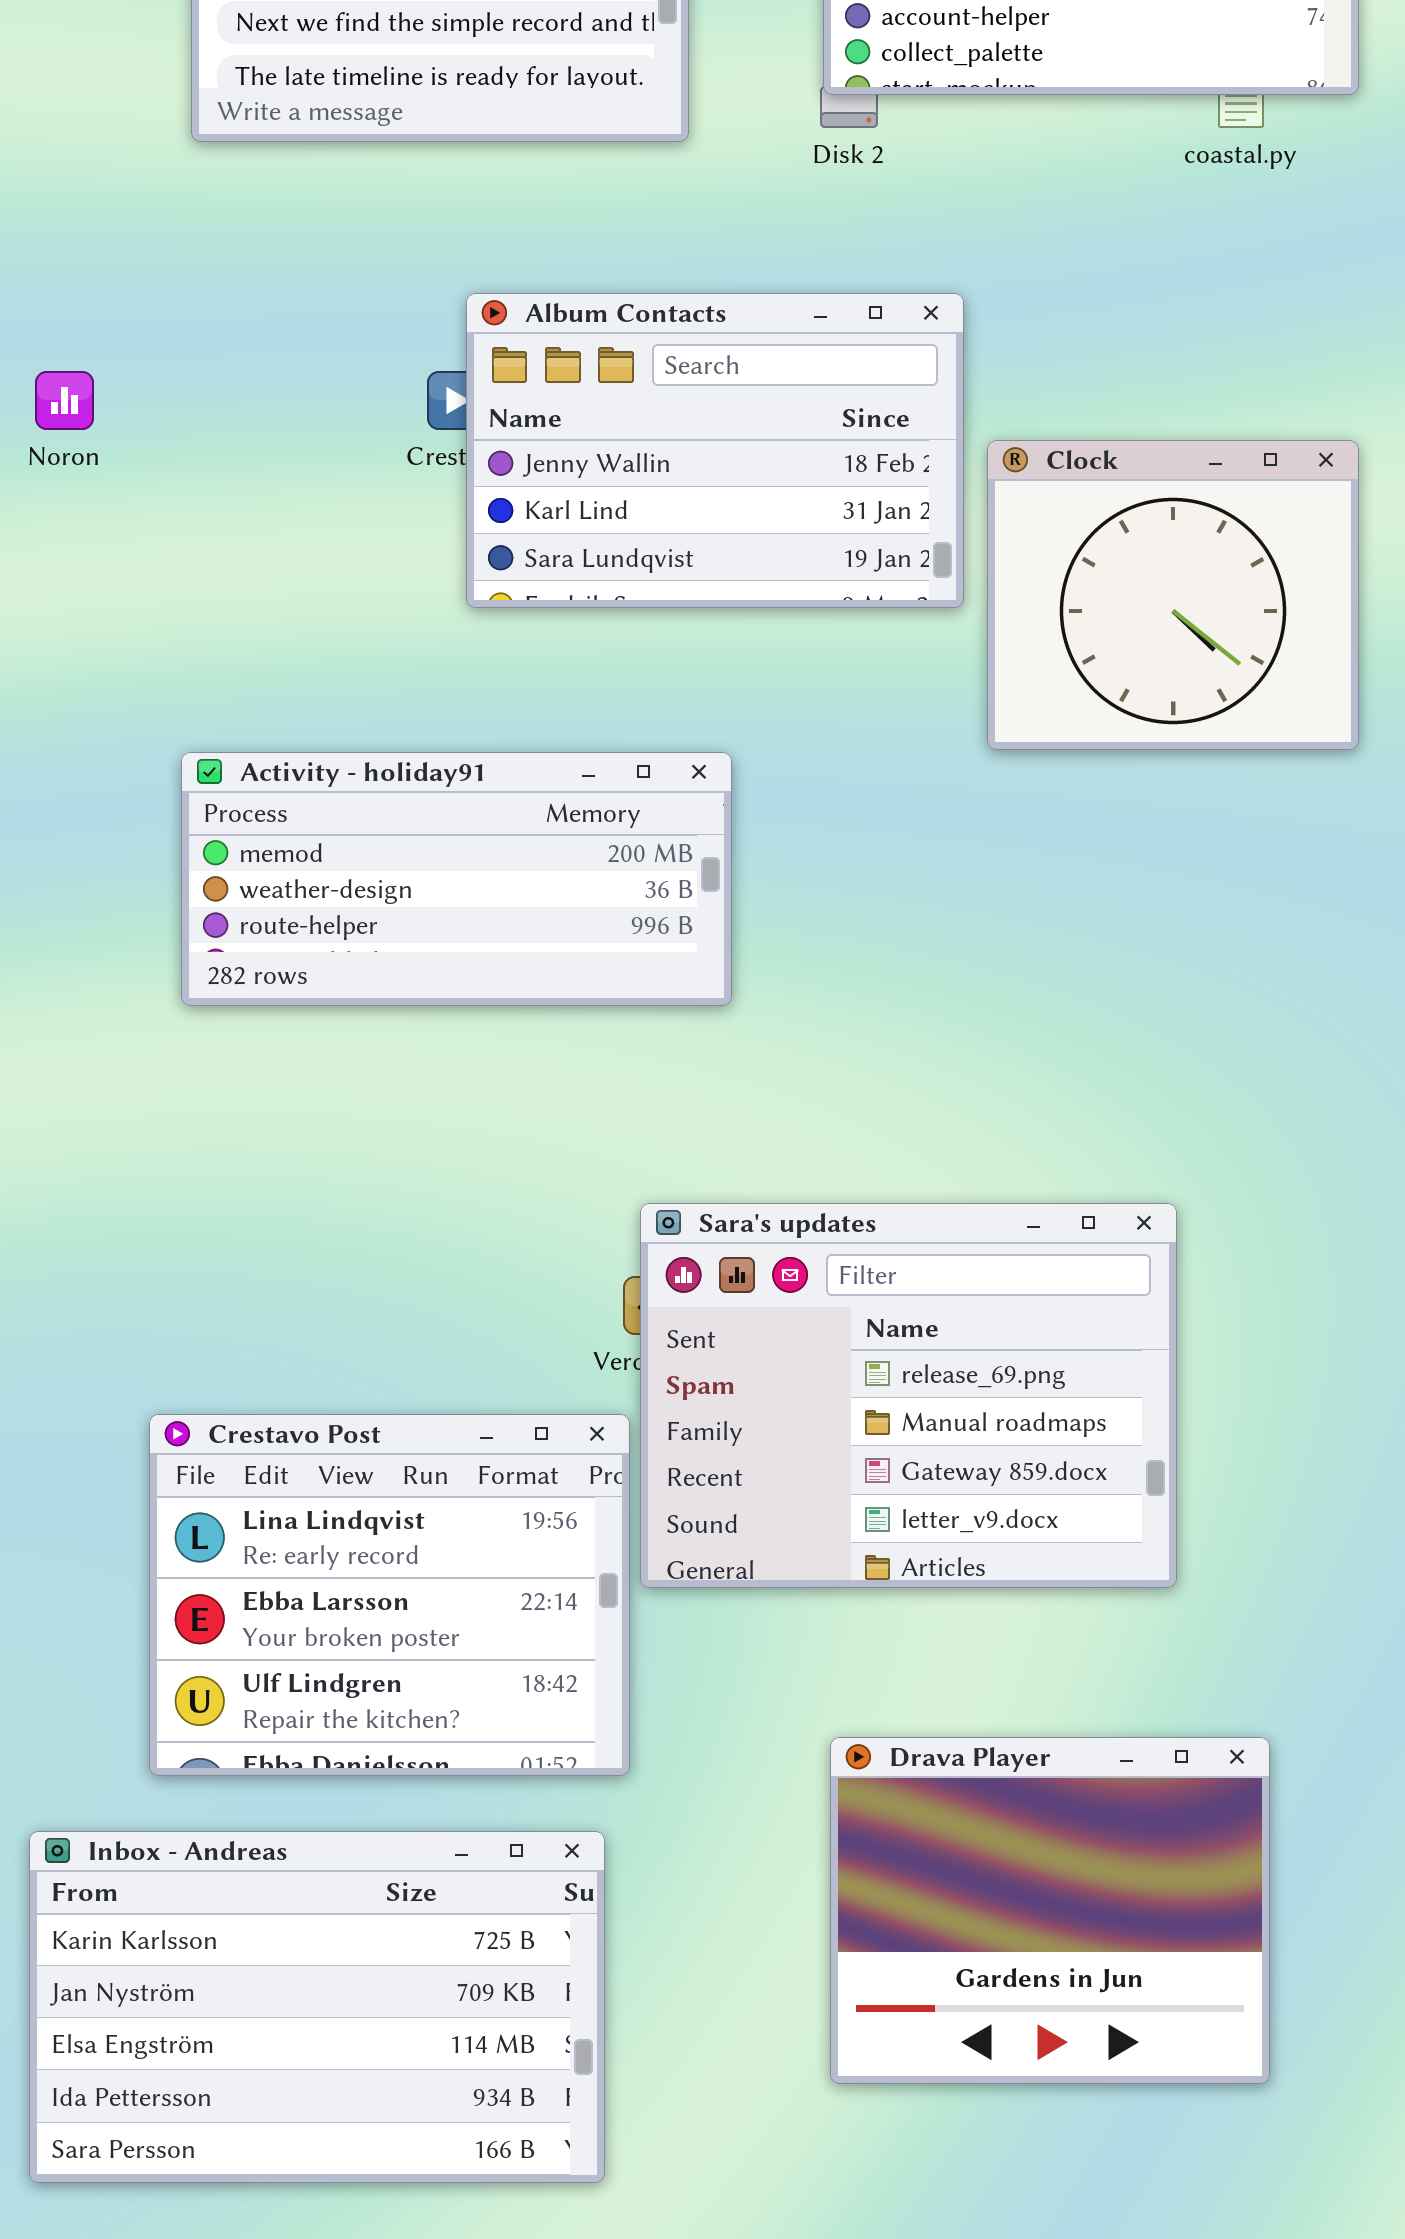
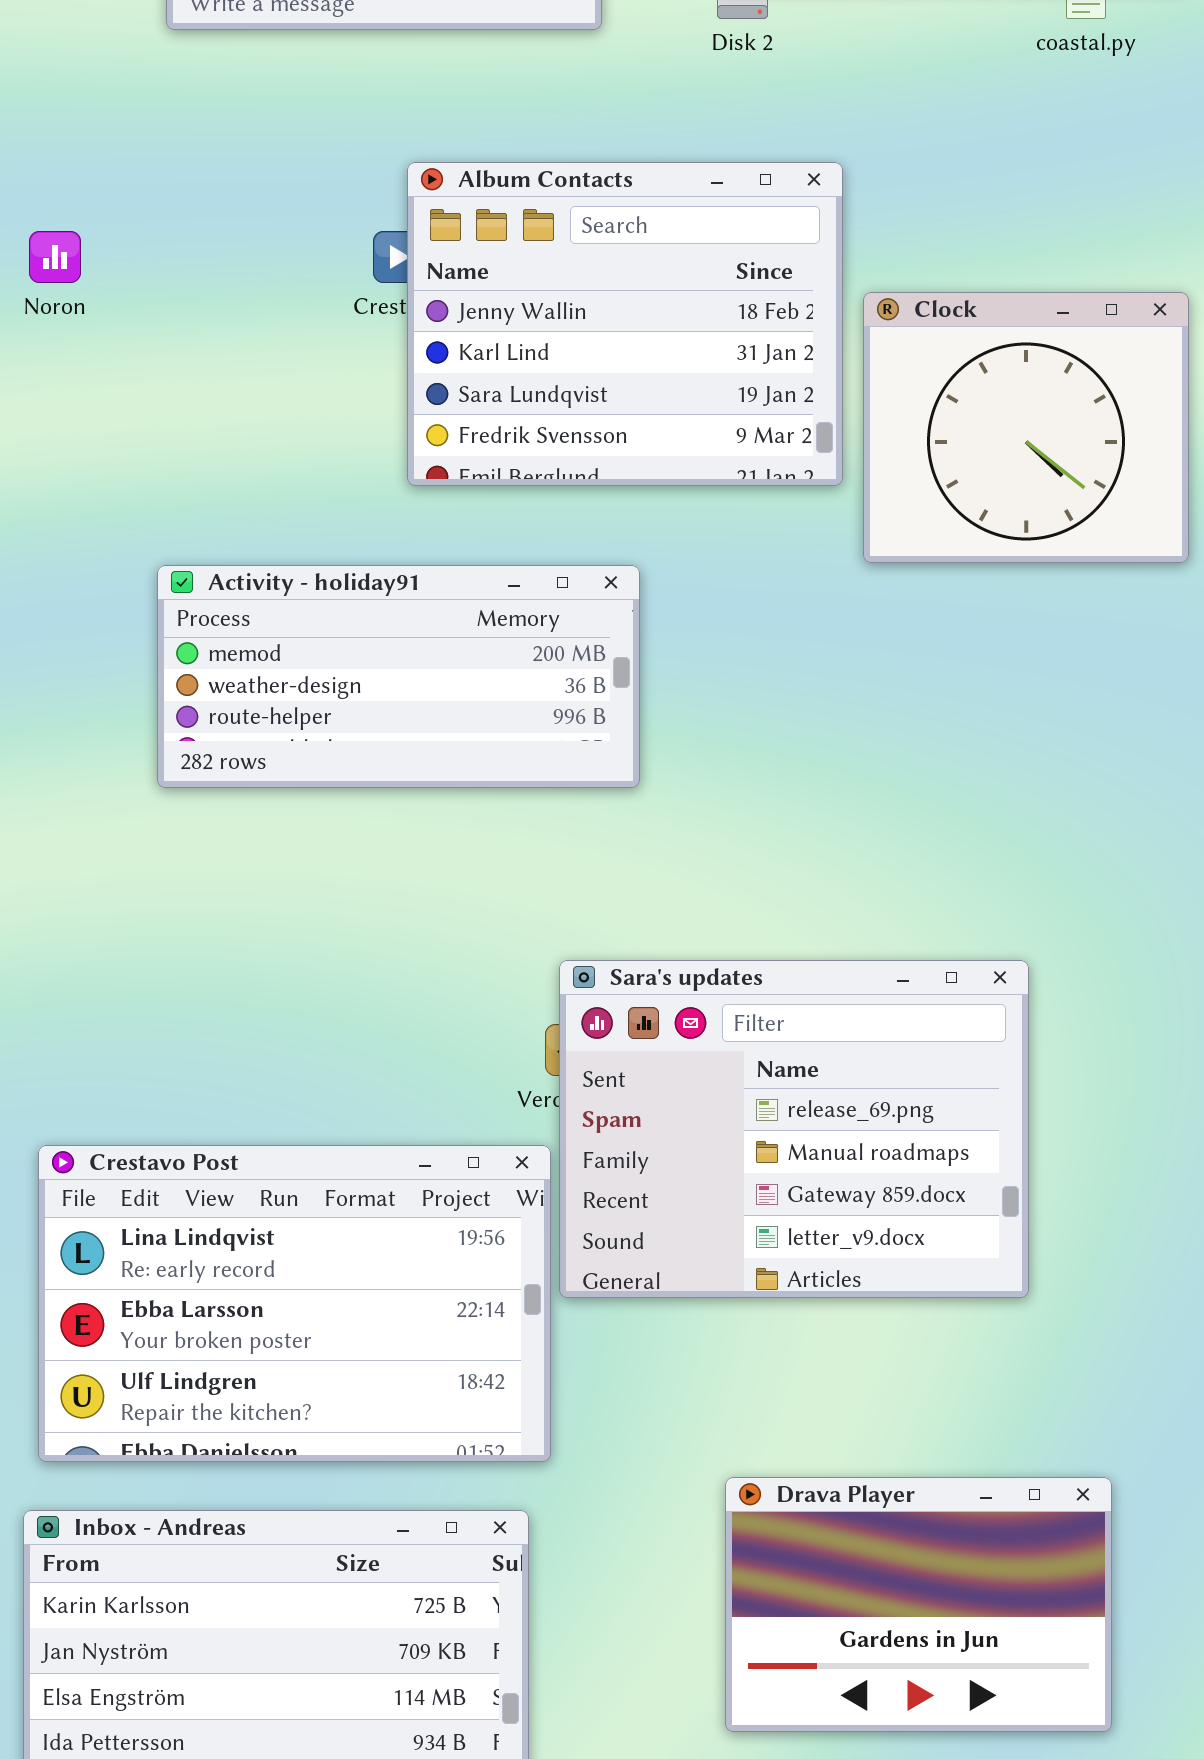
Album Contacts: [466,293,964,608] -> [407,162,843,486], resized
Crestavo Post: [149,1414,630,1776] -> [38,1145,551,1462], resized
Drava Player: [830,1737,1270,2084] -> [725,1477,1112,1732], resized

